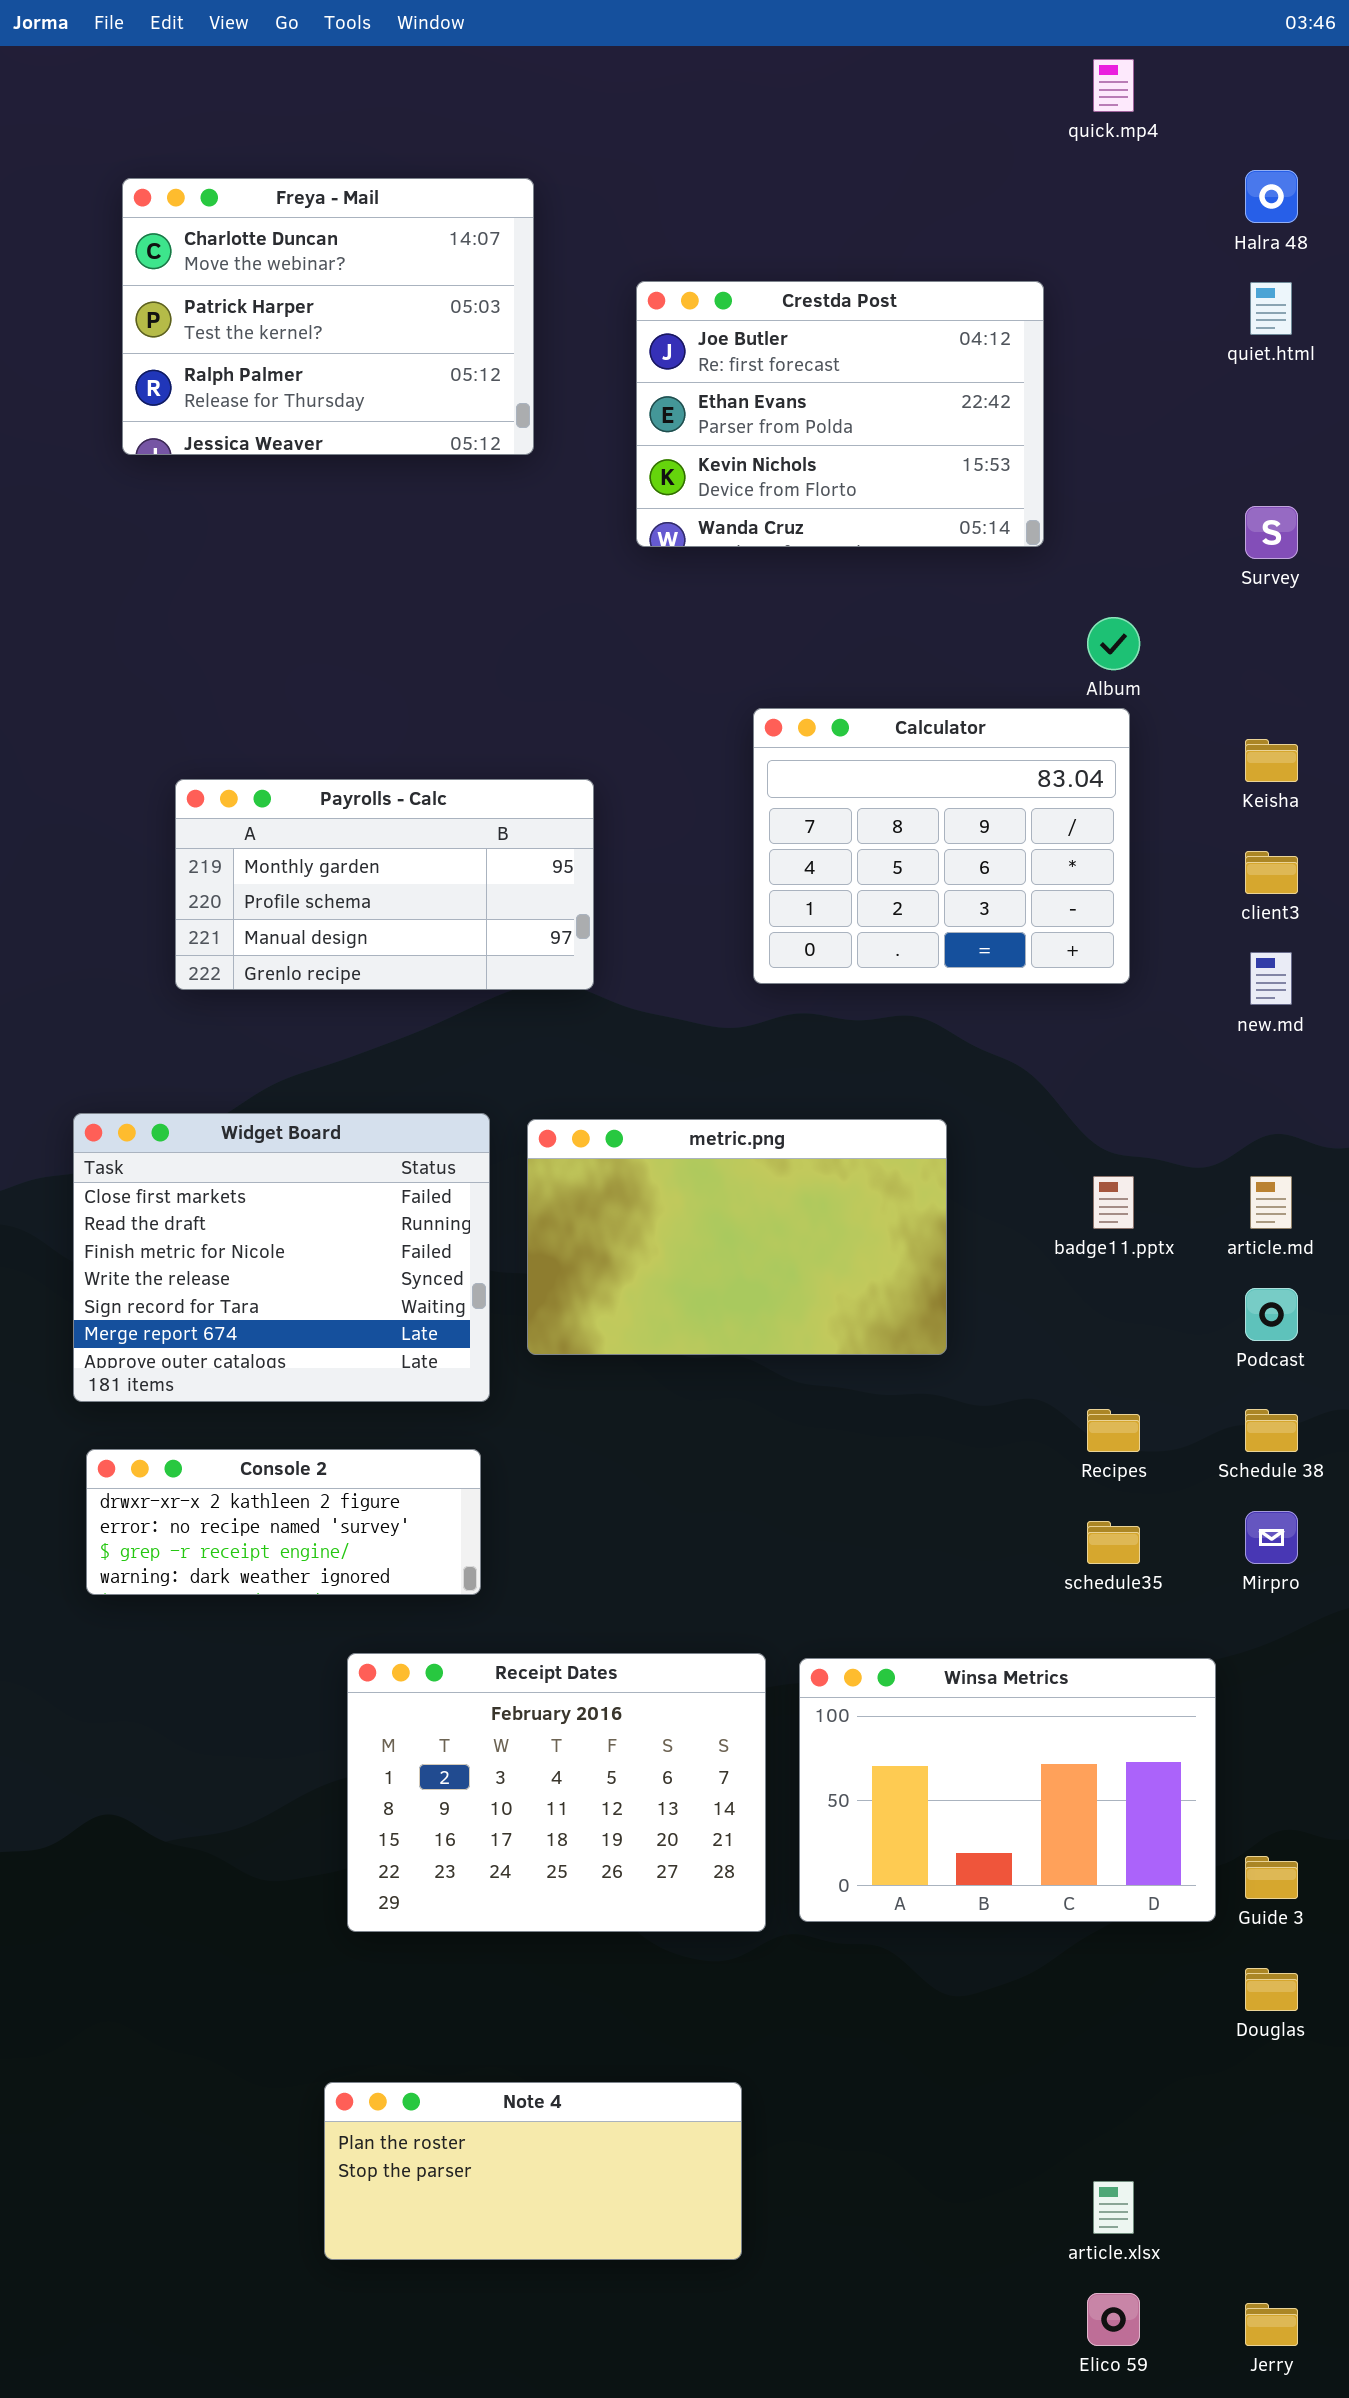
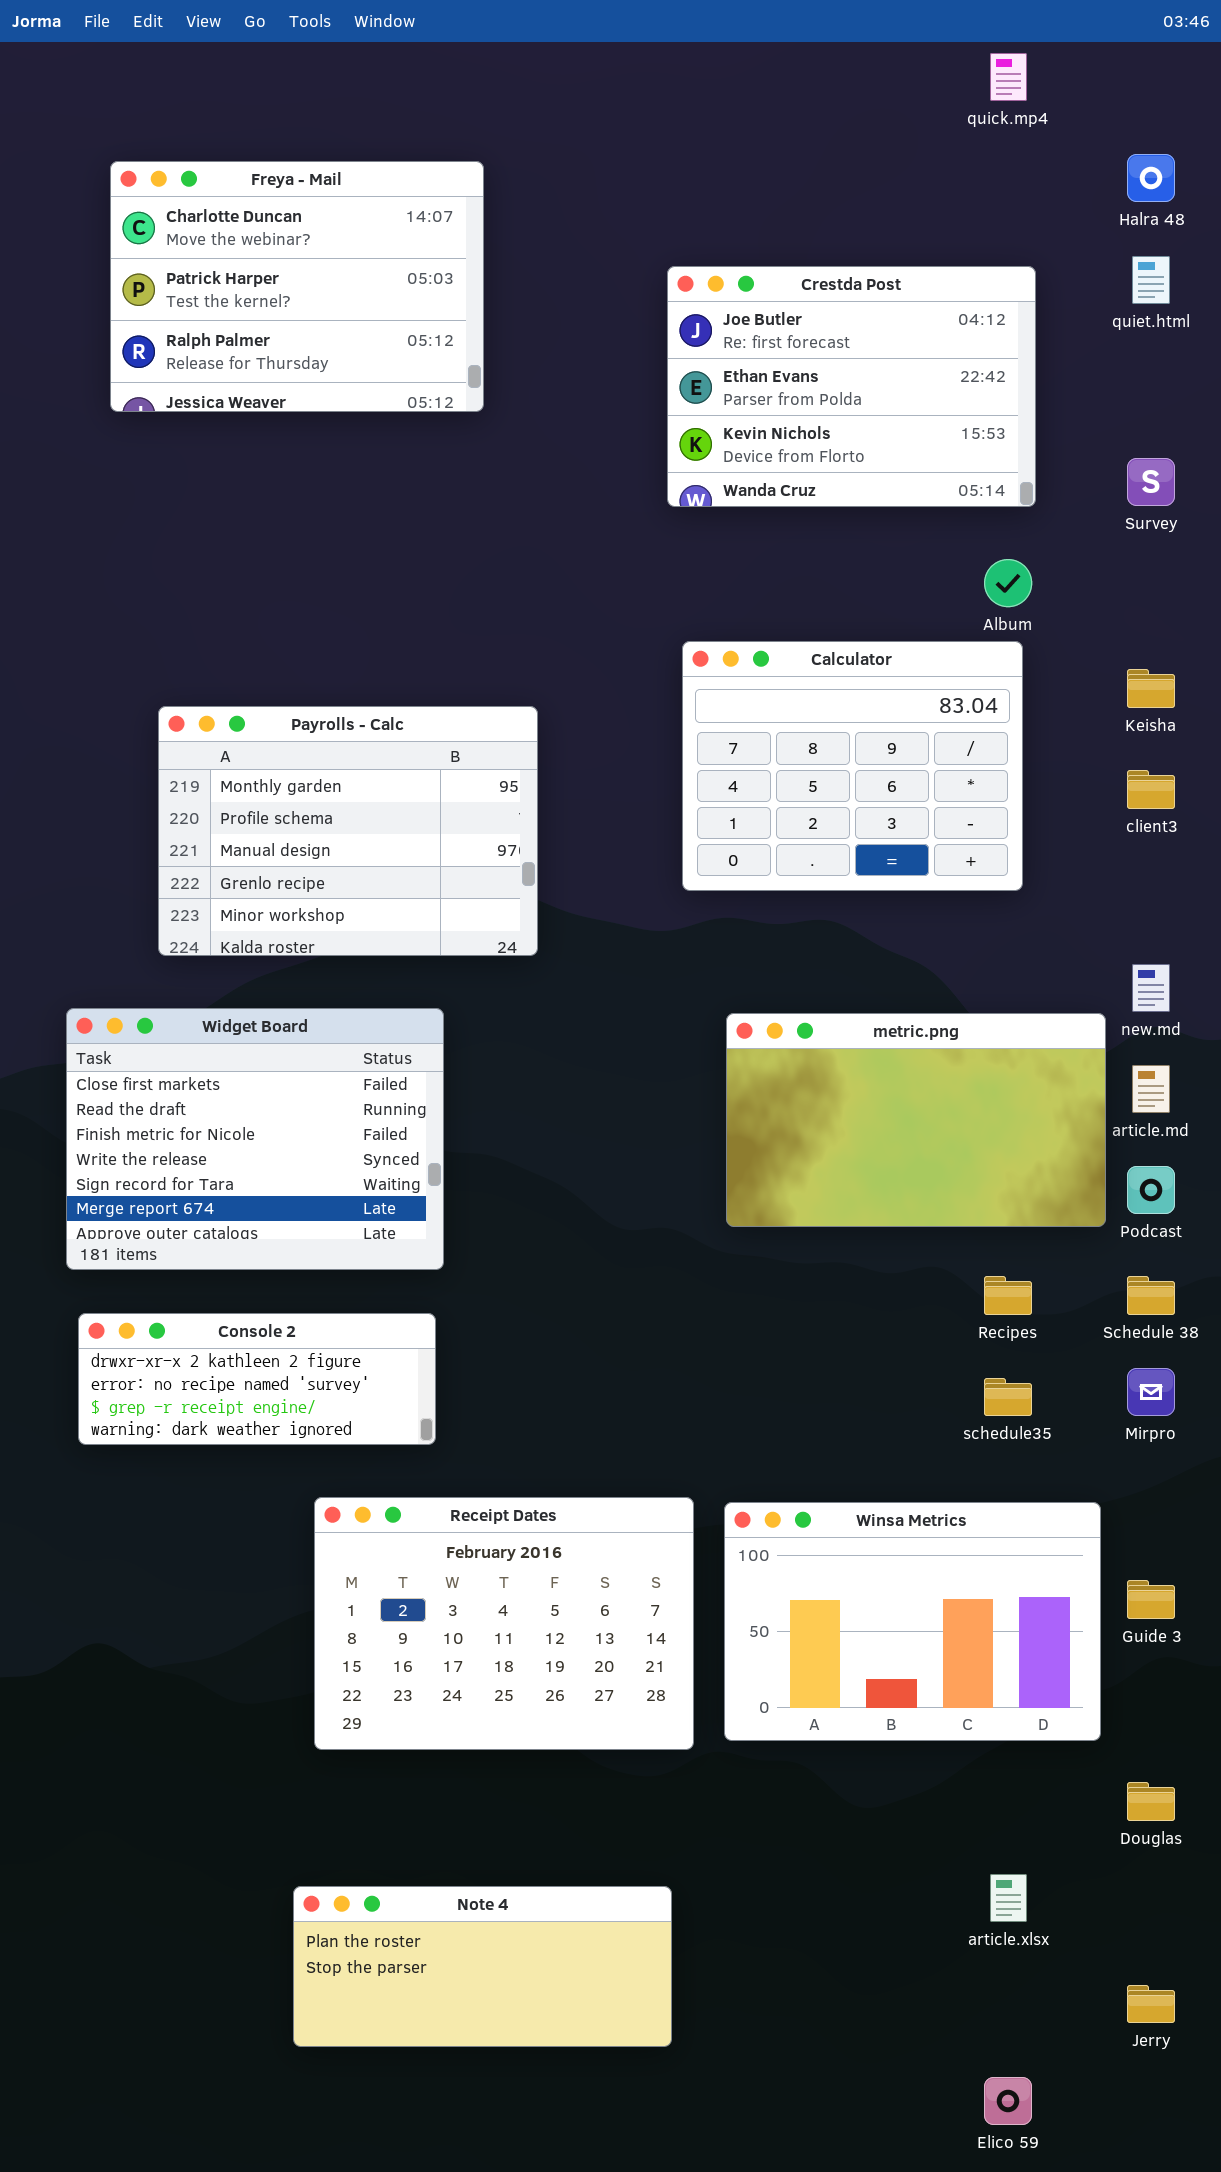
Crestda Post: [636,281,1044,547] -> [667,266,1036,507], moved
Payrolls - Calc: [175,779,594,990] -> [158,706,538,956], resized
new.md: [1250,952,1292,1005] -> [1132,964,1170,1012], moved
metric.png: [527,1119,947,1355] -> [726,1013,1106,1227], moved
Guide 3: [1245,1856,1298,1899] -> [1127,1580,1175,1619], moved
article.xlsx: [1093,2181,1134,2234] -> [990,1874,1027,1922], moved
Jerry: [1245,2303,1298,2346] -> [1127,1985,1175,2023], moved

